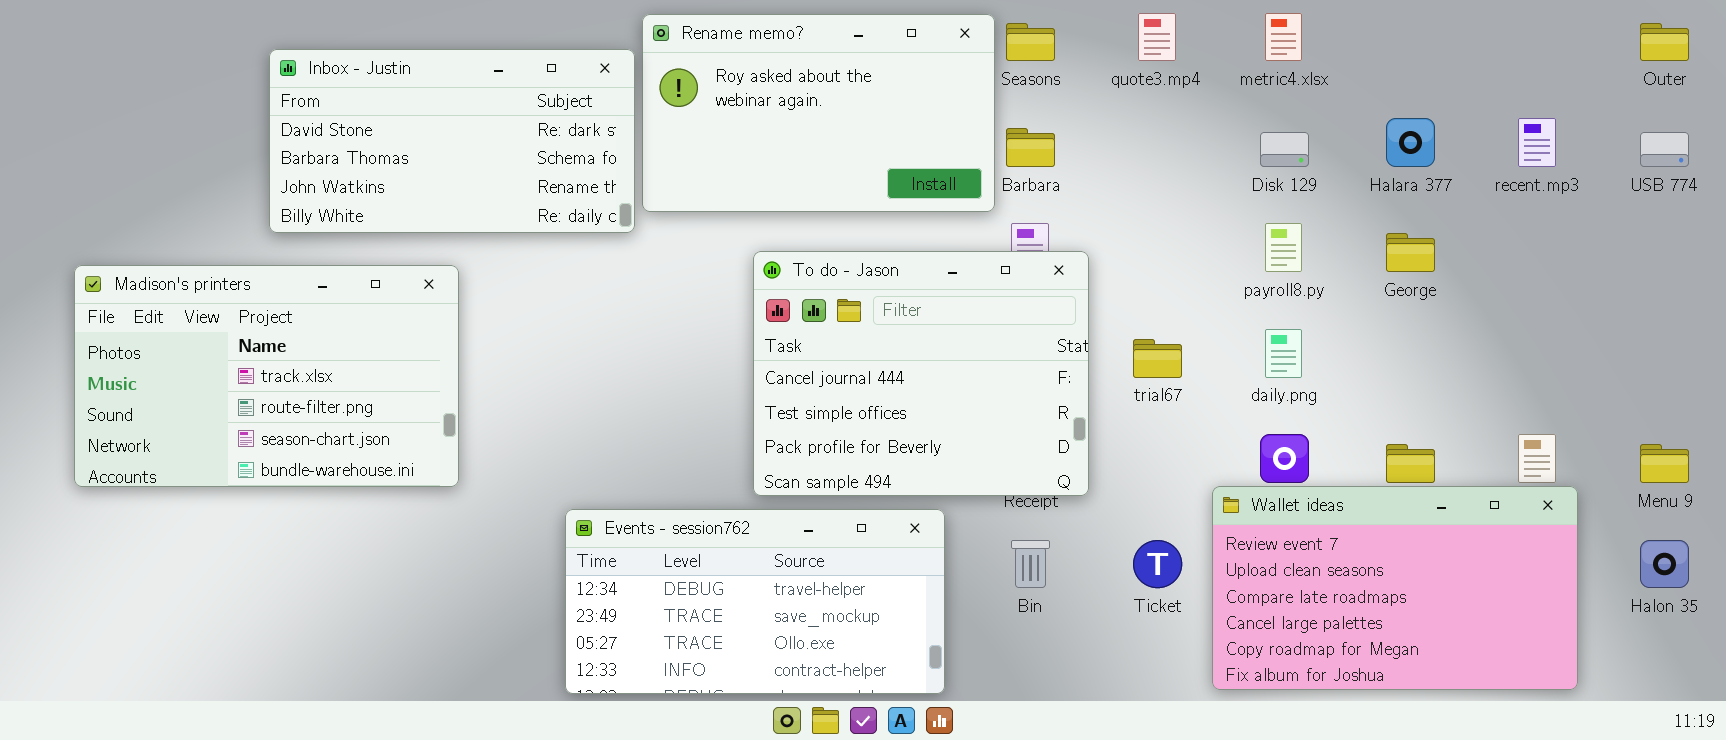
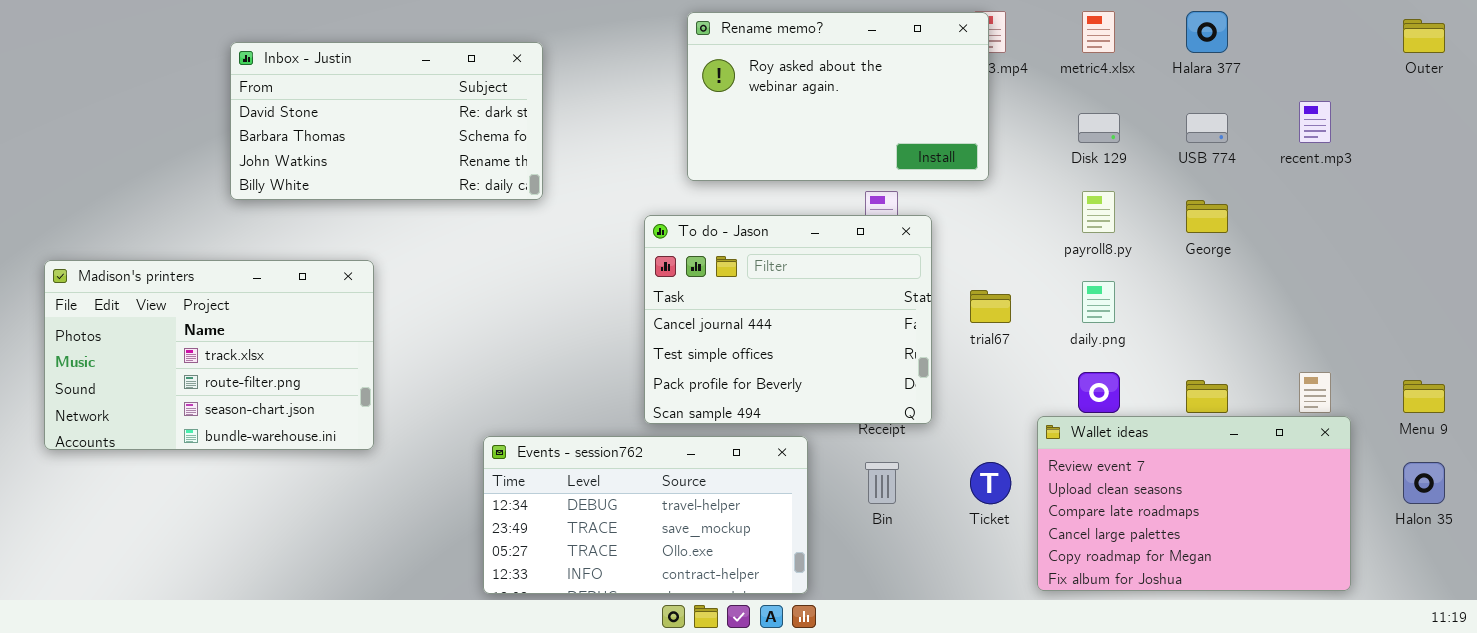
Rename memo?: [642,14,995,212] -> [687,12,989,181], moved
Halara 377: [1386,118,1435,167] -> [1186,11,1228,53], moved
USB 774: [1640,132,1689,167] -> [1186,113,1228,143], moved
Madison's printers: [74,265,459,487] -> [44,260,374,450], moved

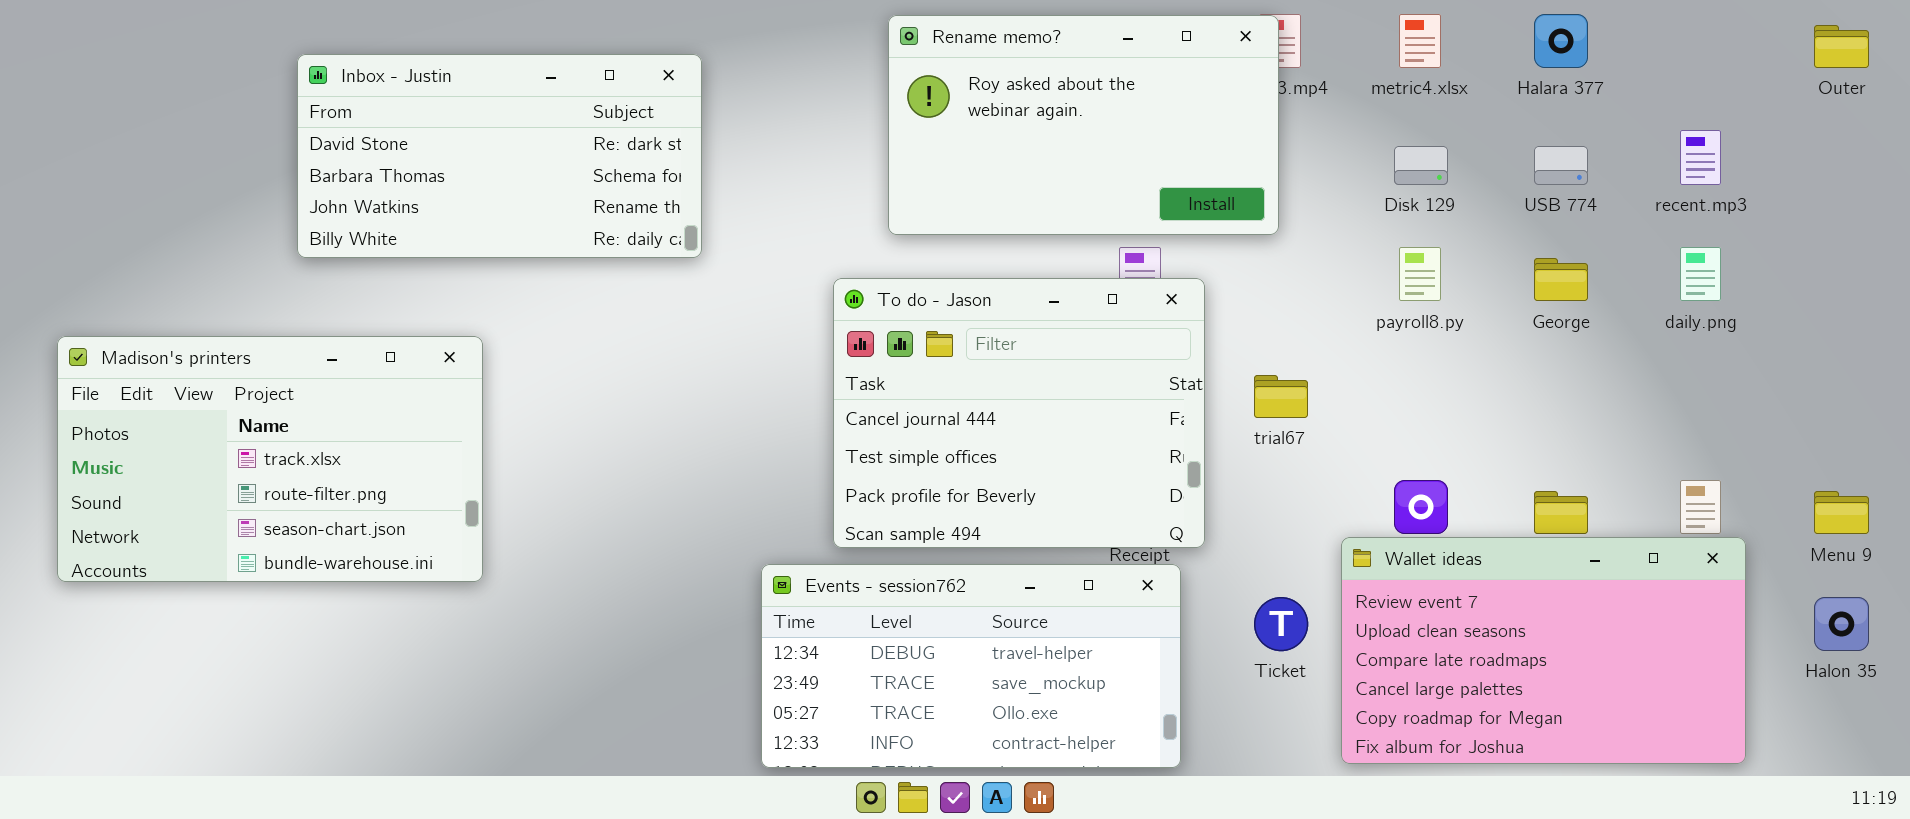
daily.png: [1082,281,1115,323] -> [1680,247,1721,301], moved
Events - session762: [483,436,808,594] -> [761,564,1181,768], moved

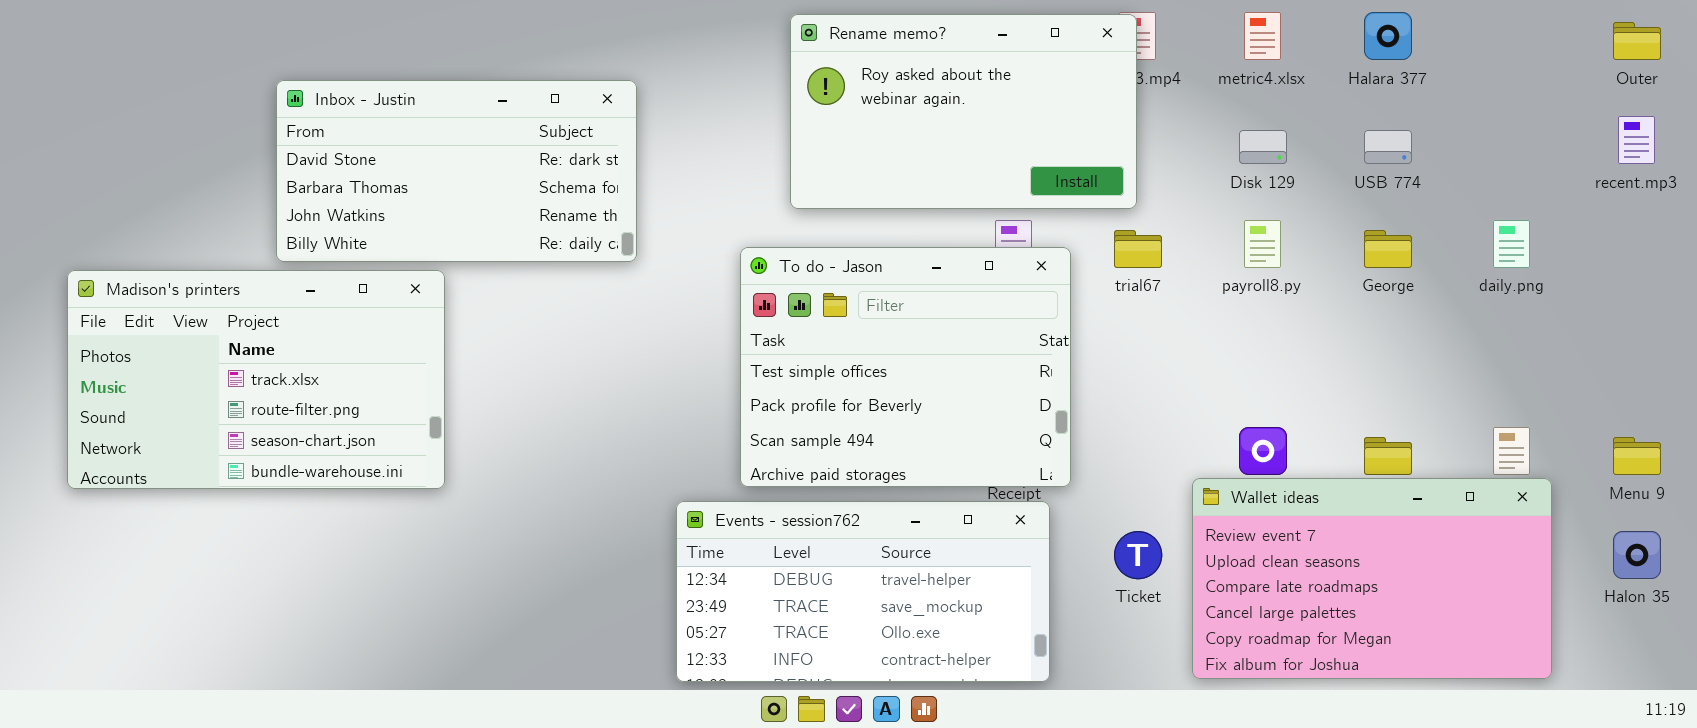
Inbox - Justin: [297,54,702,258] -> [276,80,637,262], moved
recent.mp3: [1680,130,1721,185] -> [1618,116,1655,164], moved
To do - Jason: [833,278,1205,548] -> [740,247,1071,487], scrolled down 1 row
Madison's printers: [57,336,483,582] -> [67,270,445,489], moved
trial67: [1254,375,1308,418] -> [1114,230,1162,268], moved

